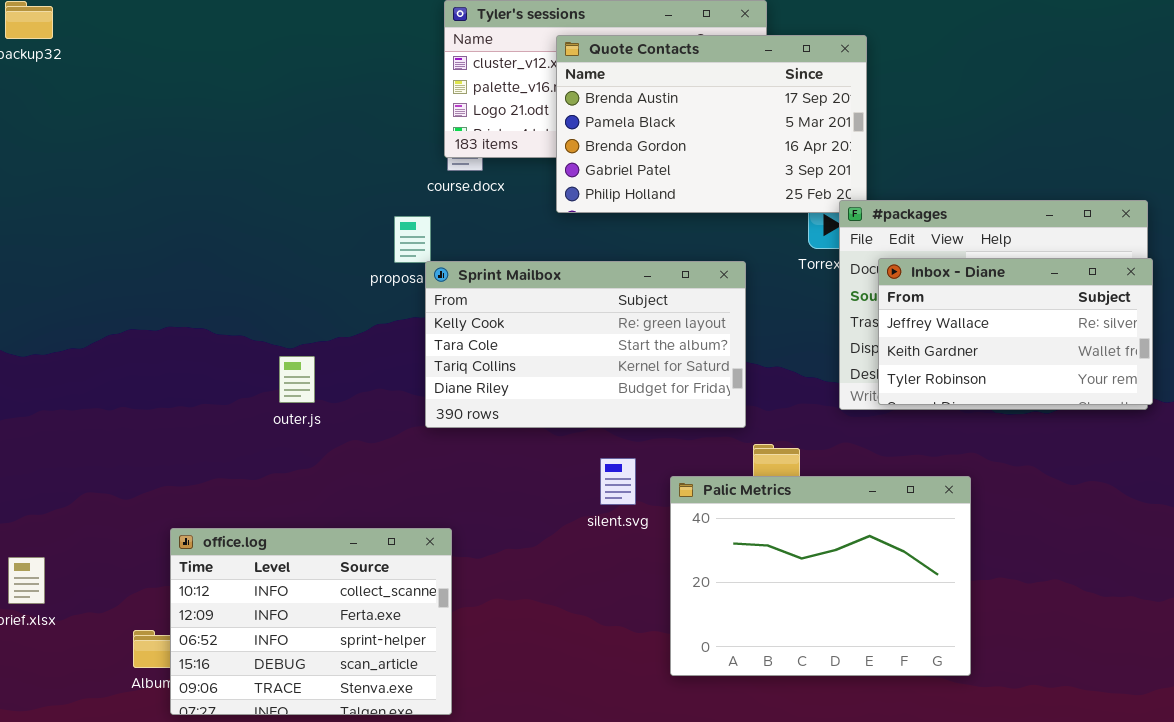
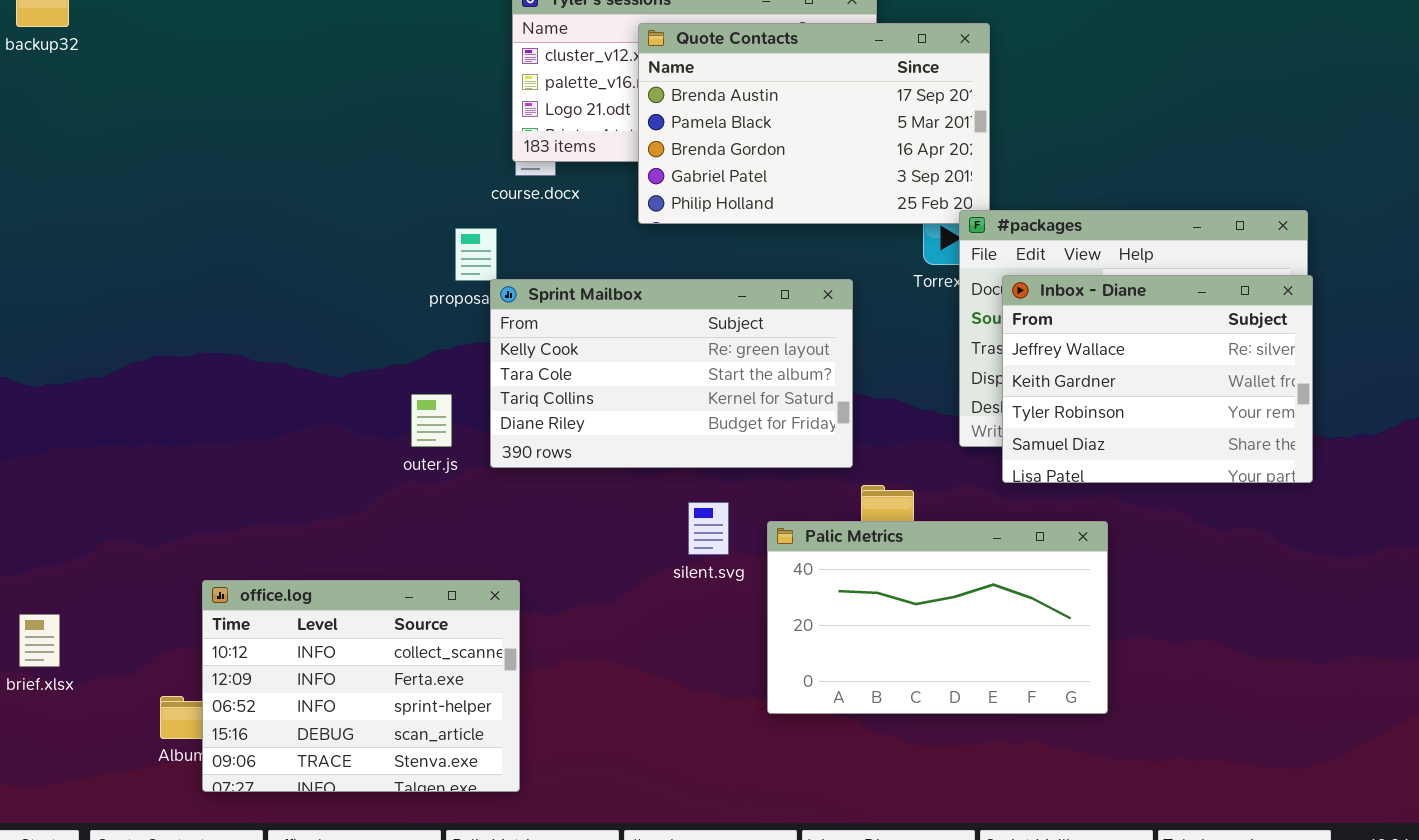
Inbox - Diane: [878,258,1153,405] -> [1002,275,1313,483], resized
outer.js: [279,356,315,403] -> [411,394,452,447], moved
Palic Metrics: [670,476,971,676] -> [767,521,1108,714], resized

